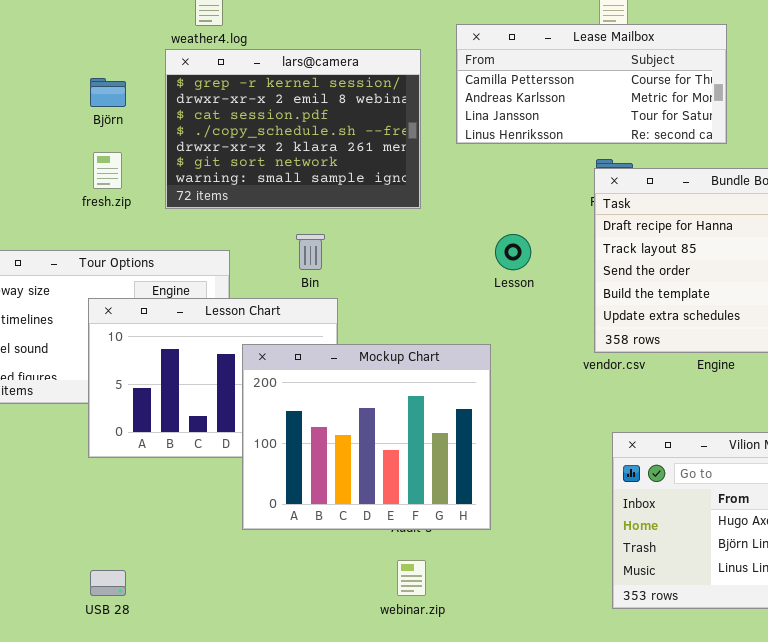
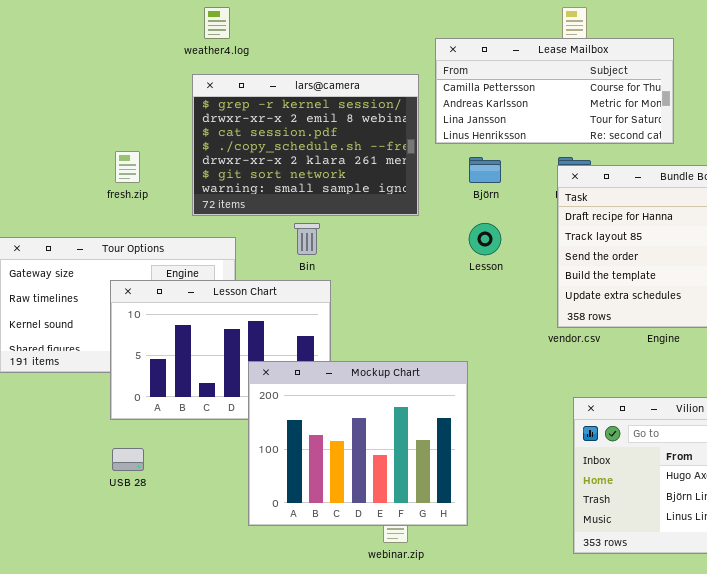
lars@camera: [165,49,421,209] -> [192,74,419,216], moved
Björn: [90,78,126,107] -> [469,157,501,183], moved
Mockup Chart: [242,344,491,530] -> [248,361,468,526], moved
USB 28: [90,570,126,596] -> [112,448,144,471], moved

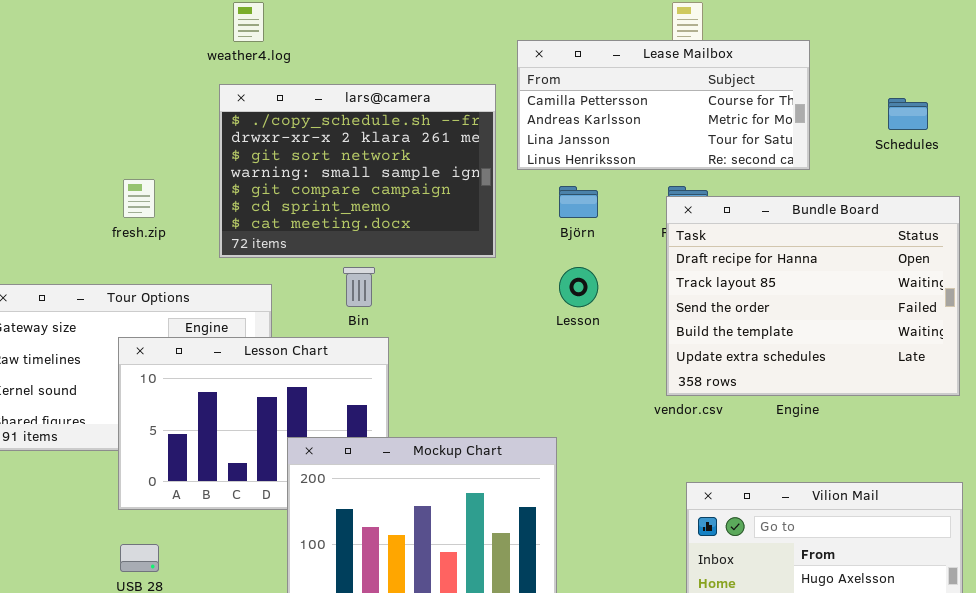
lars@camera: [192,74,419,216] -> [219,84,496,258], scrolled down 3 rows

